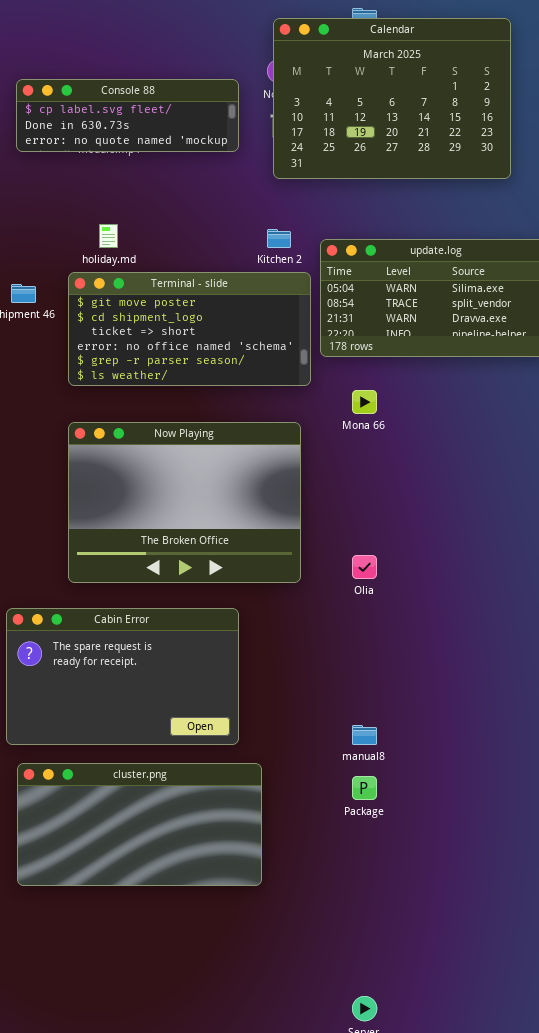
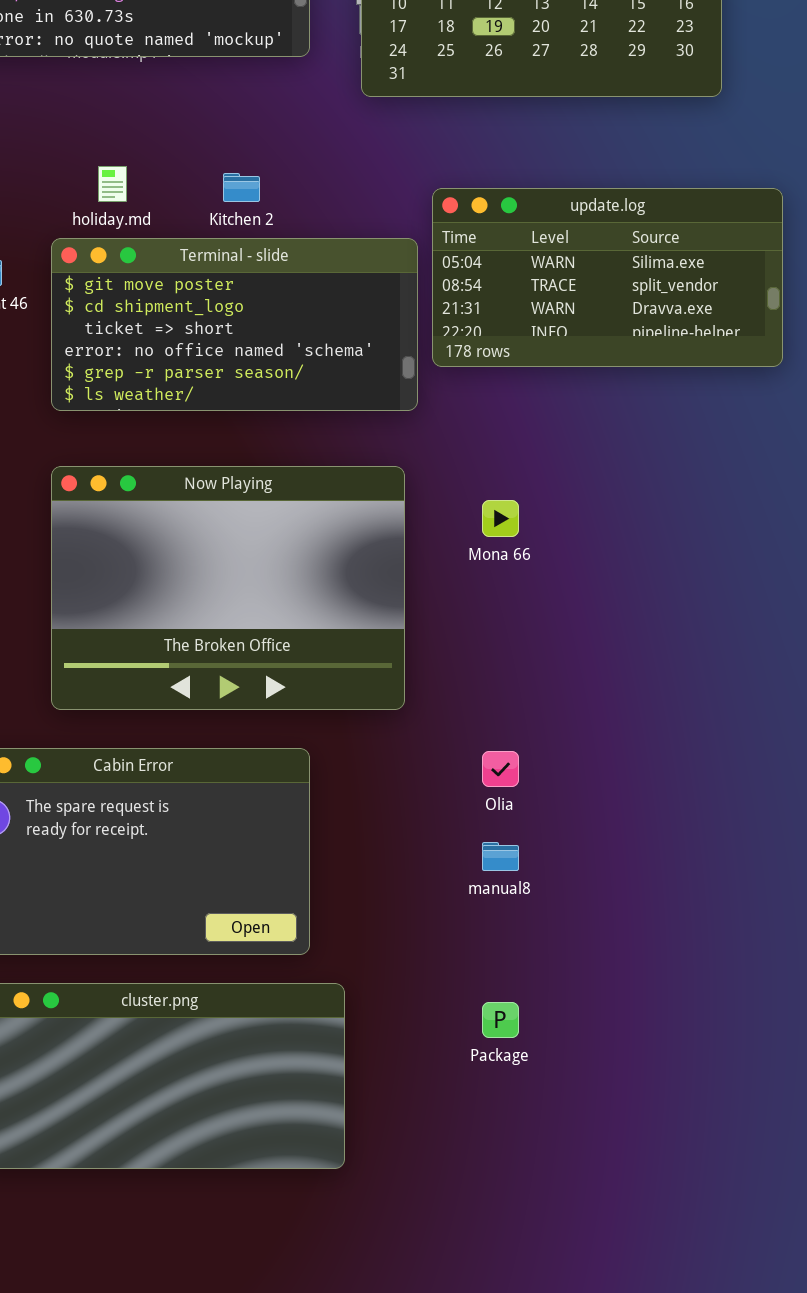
Kitchen 2: [267,229,291,248] -> [223,173,260,202], moved
Mona 66: [352,390,377,414] -> [482,500,519,537], moved
Olia: [352,555,377,579] -> [482,751,519,787], moved
manual8: [352,725,377,745] -> [482,842,519,871], moved

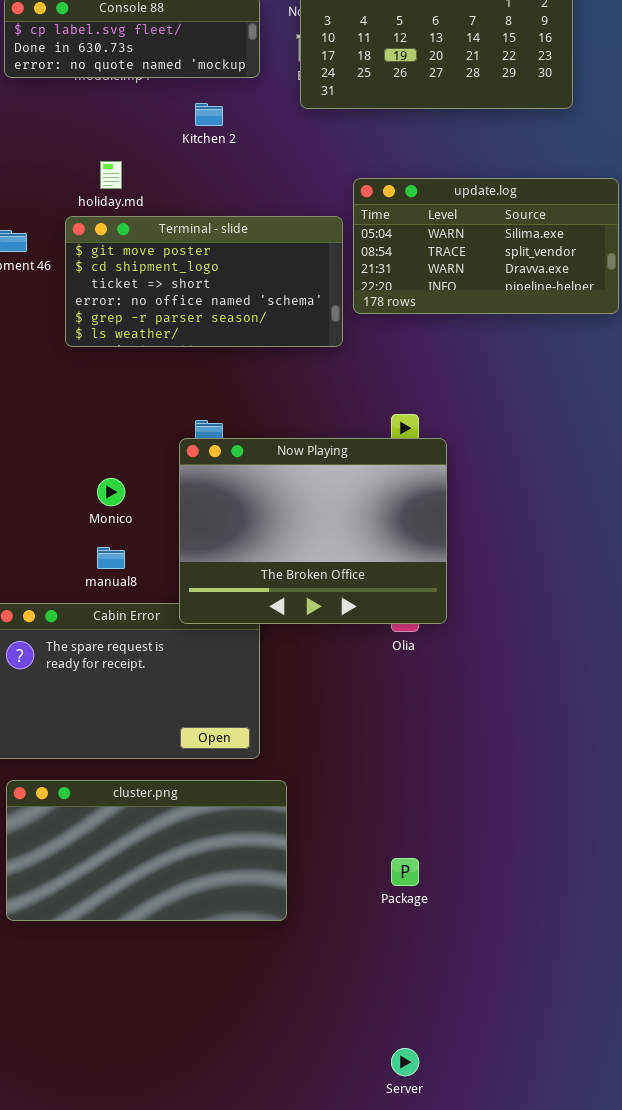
Kitchen 2: [223,173,260,202] -> [195,103,223,126], moved
Now Playing: [51,466,405,710] -> [179,438,447,624], moved
manual8: [482,842,519,871] -> [97,547,125,569], moved
Package: [482,1002,519,1038] -> [391,858,419,886], moved

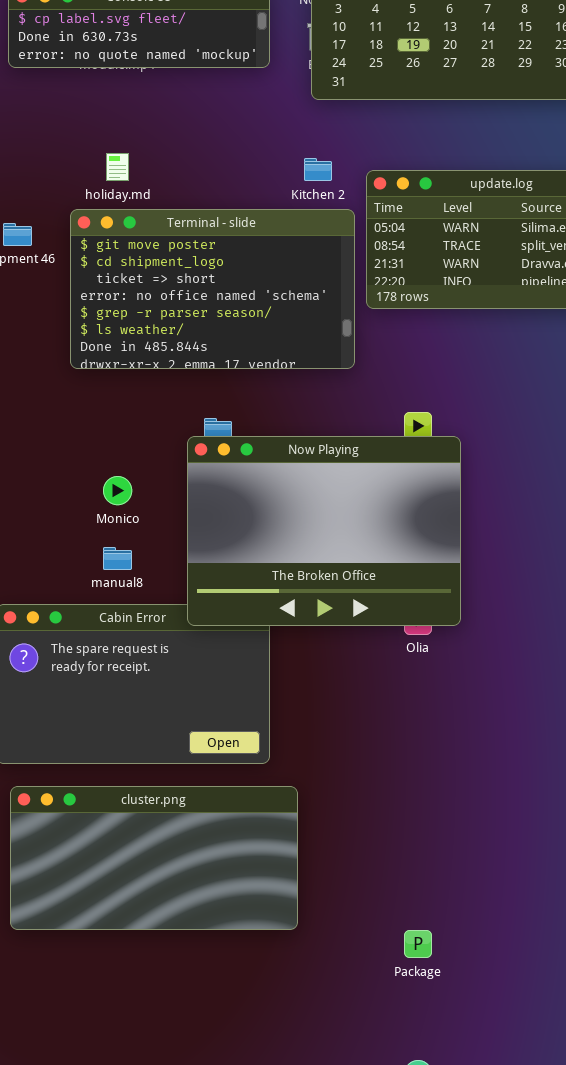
Kitchen 2: [195,103,223,126] -> [304,158,332,181], moved
Terminal - slide: [65,216,343,347] -> [70,209,355,369], resized
Package: [391,858,419,886] -> [404,930,432,958], moved

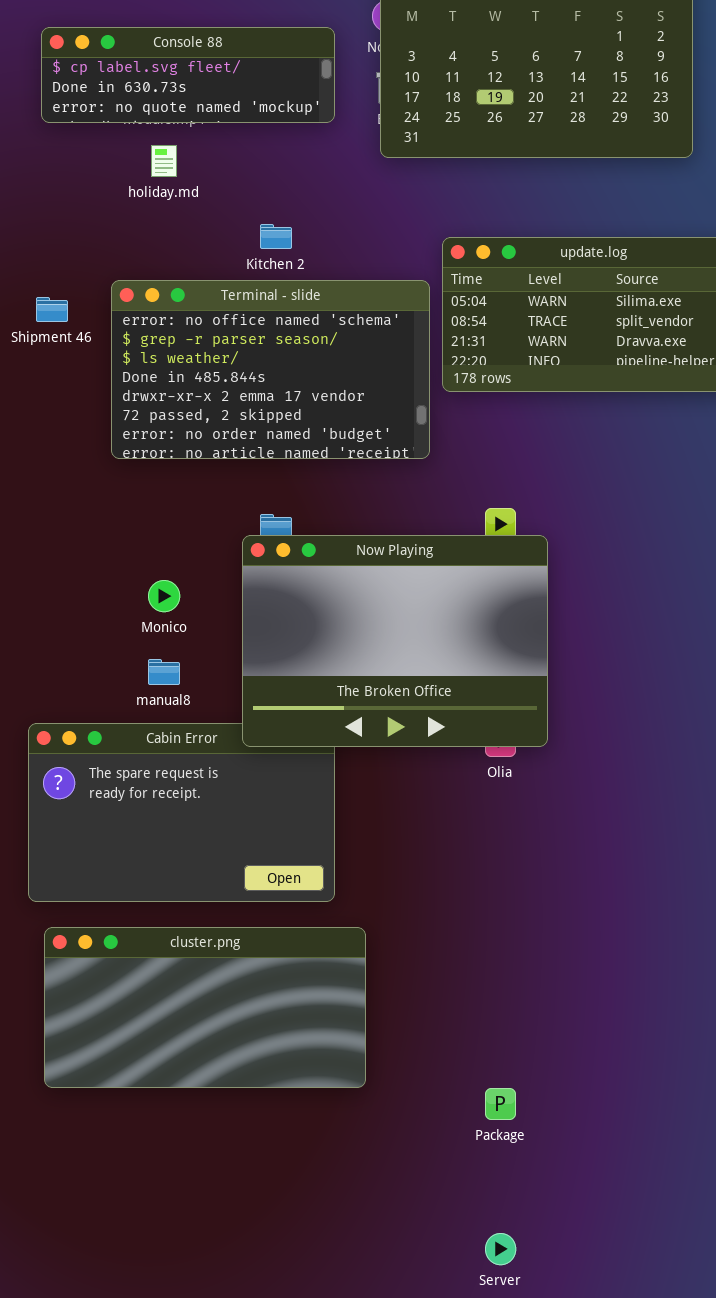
holiday.md: [106,153,129,181] -> [151,145,177,177], moved
Kitchen 2: [304,158,332,181] -> [260,224,292,249], moved
Terminal - slide: [70,209,355,369] -> [111,280,430,459], scrolled down 3 rows

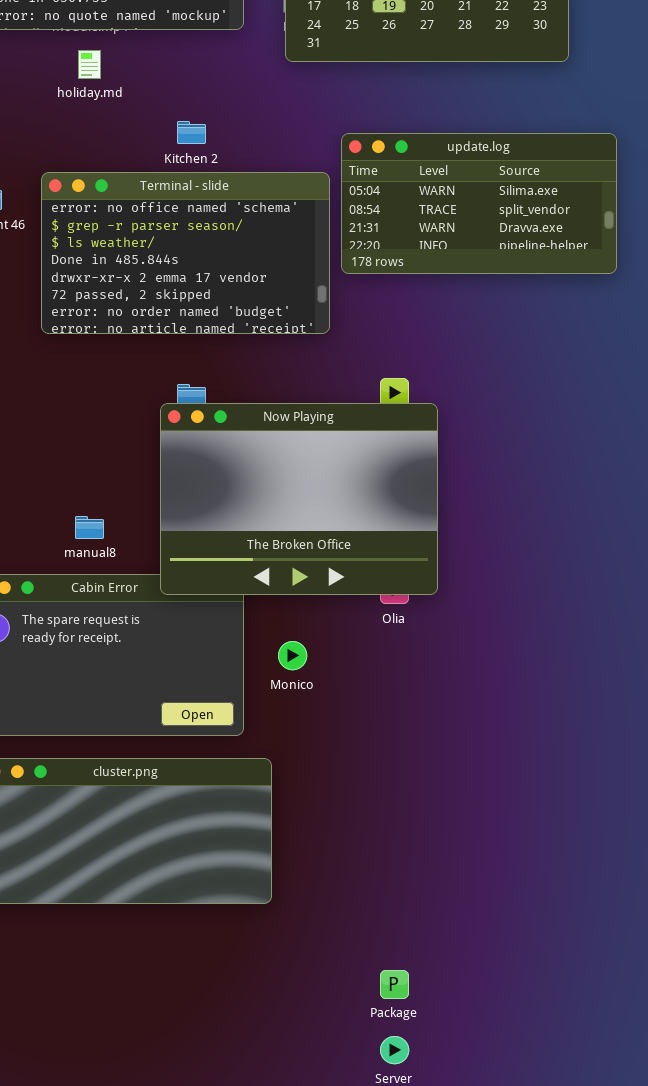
Monico: [148,580,180,612] -> [278,641,307,670], moved
Package: [485,1088,516,1120] -> [380,970,409,999], moved

